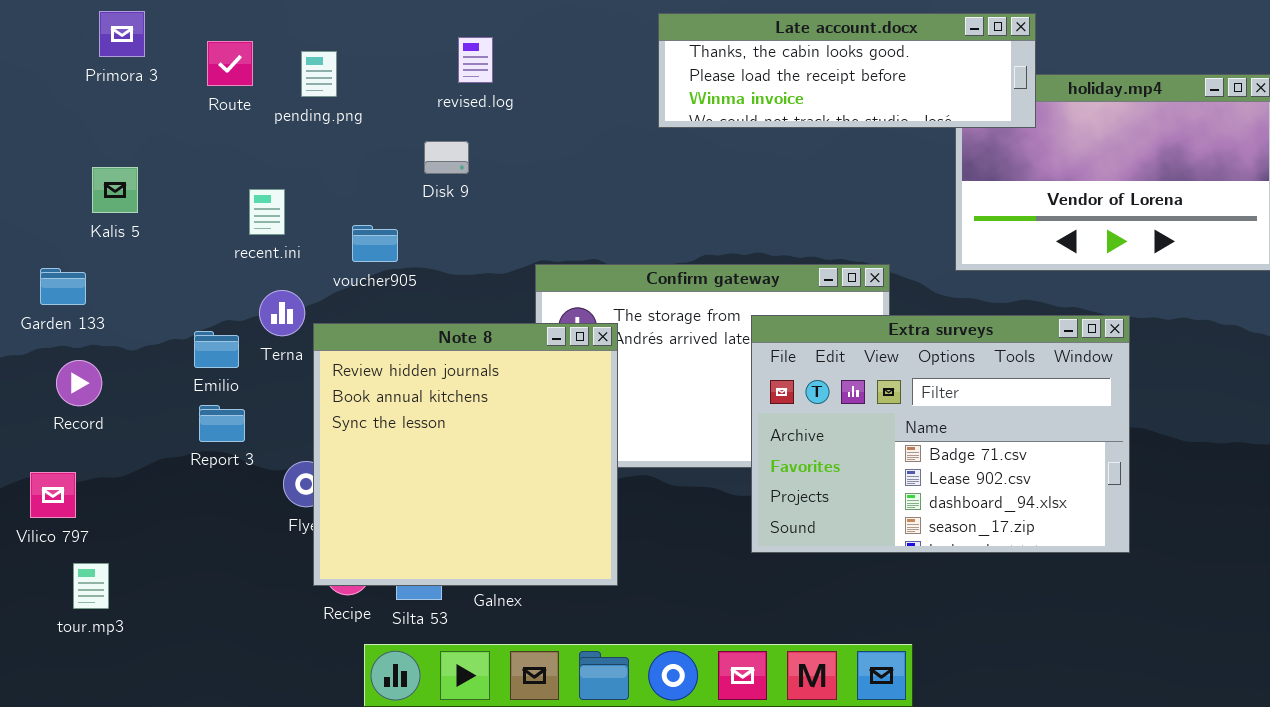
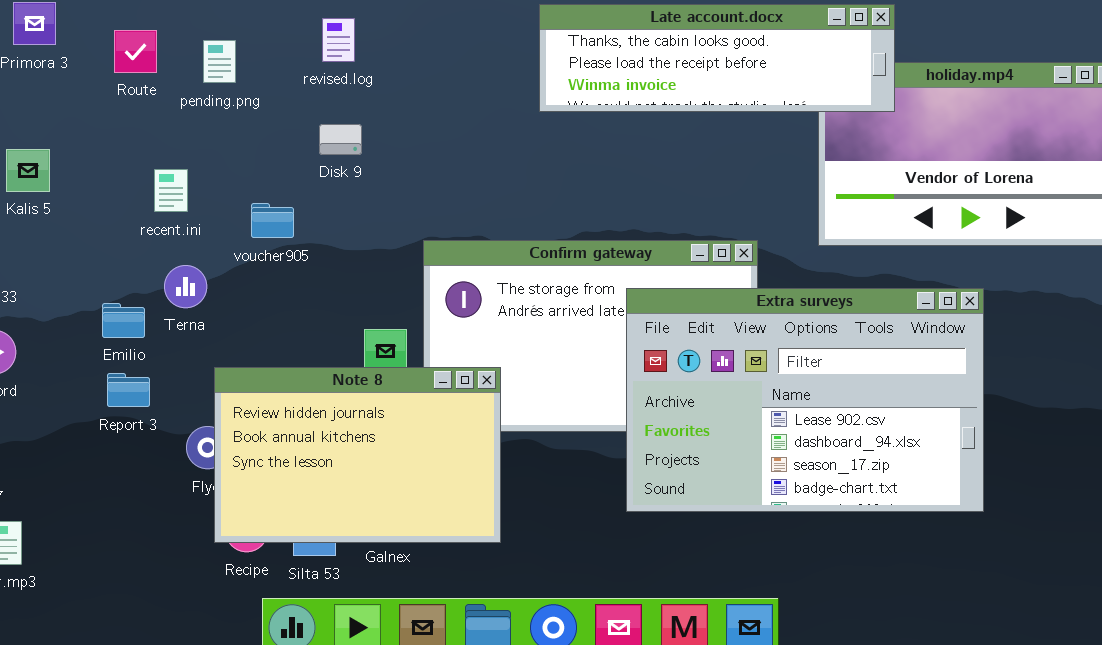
revised.log: [458,37,493,83] -> [322,18,355,62], moved
Extra surveys: [751,315,1130,553] -> [626,288,984,512], scrolled down 1 row
Note 8: [313,323,618,586] -> [214,367,501,543], resized

